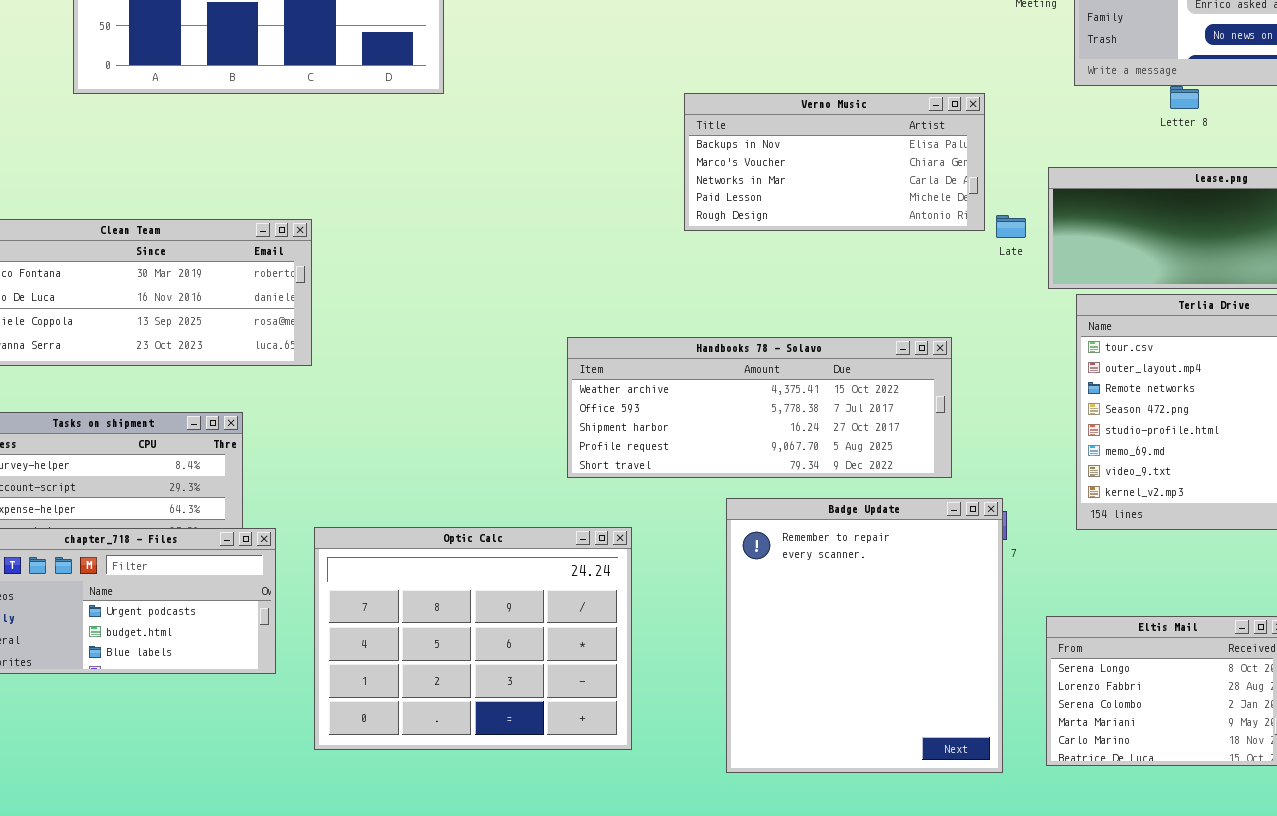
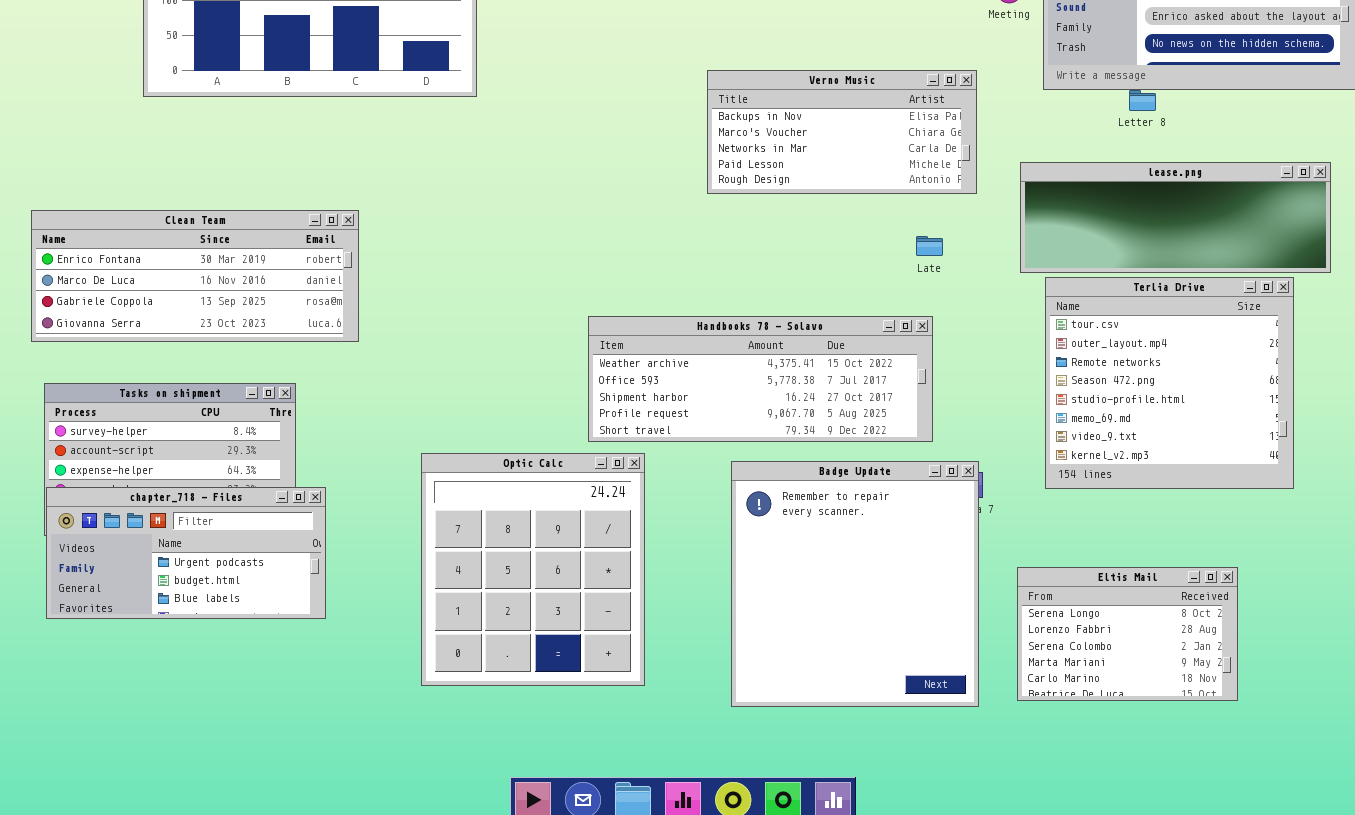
Verno Music: [684,93,985,231] -> [707,70,977,194], moved
Late: [996,215,1026,238] -> [916,236,943,256], moved
Optic Calc: [314,527,632,750] -> [421,453,645,686], resized

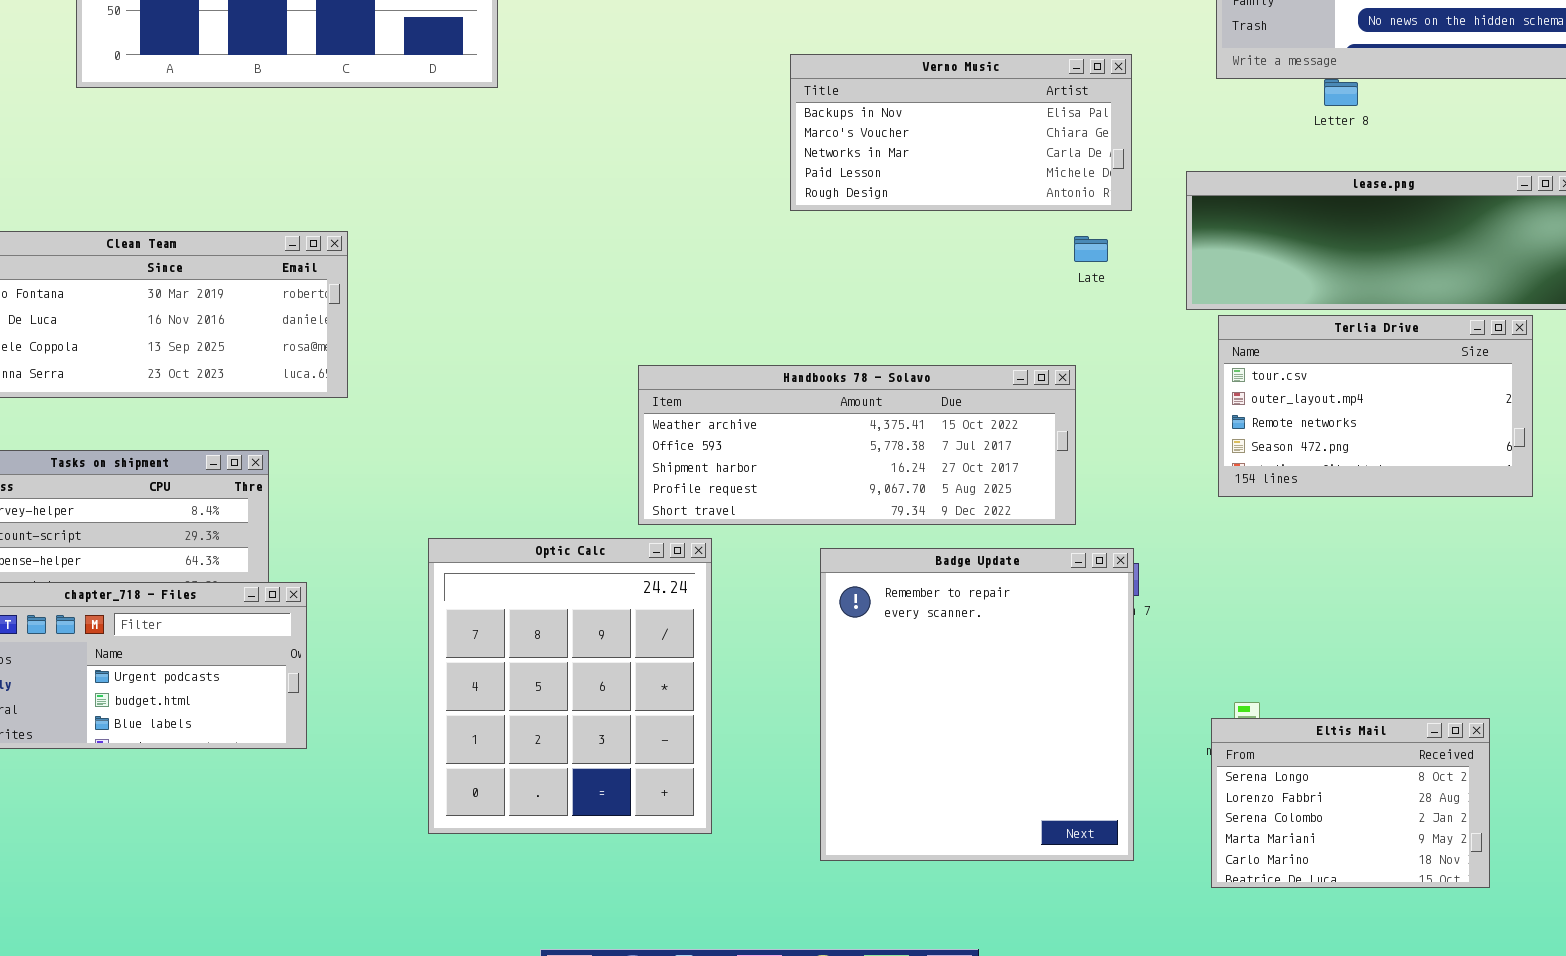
Late: [916,236,943,256] -> [1074,236,1108,262], moved
Terlia Drive: [1045,277,1294,489] -> [1218,315,1533,497], resized
Eltis Mail: [1017,567,1238,701] -> [1211,718,1490,888], moved

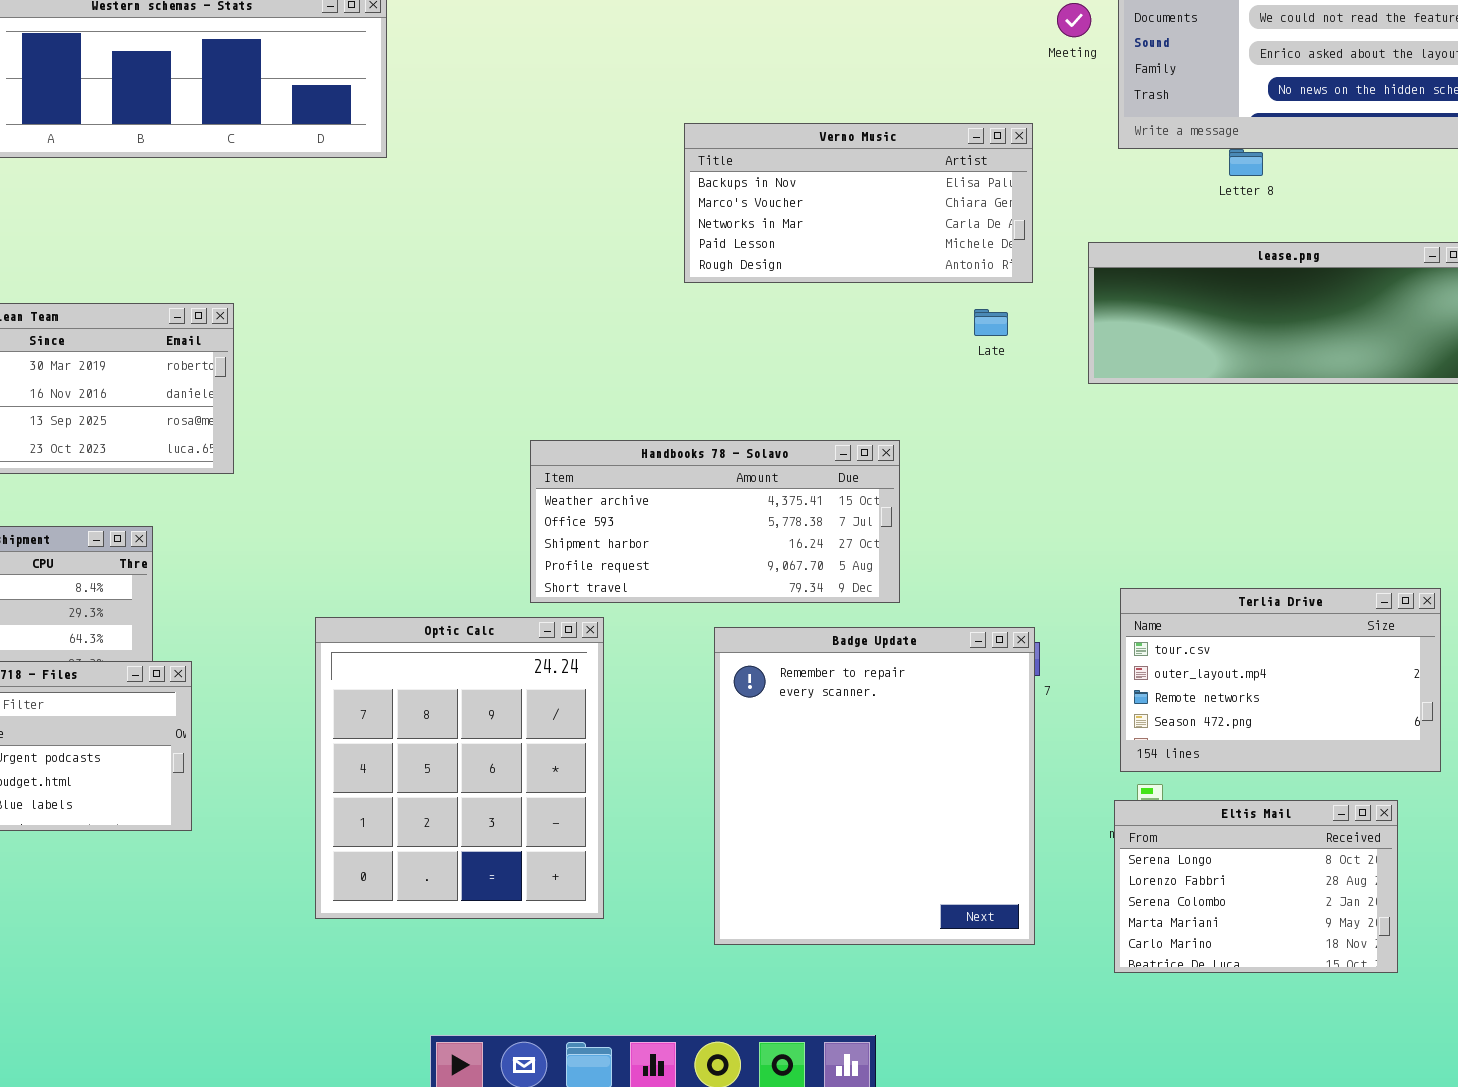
Terlia Drive: [1218,315,1533,497] -> [1120,588,1441,772], moved
Handbooks 78 - Solavo: [638,365,1076,525] -> [530,440,900,603], resized

